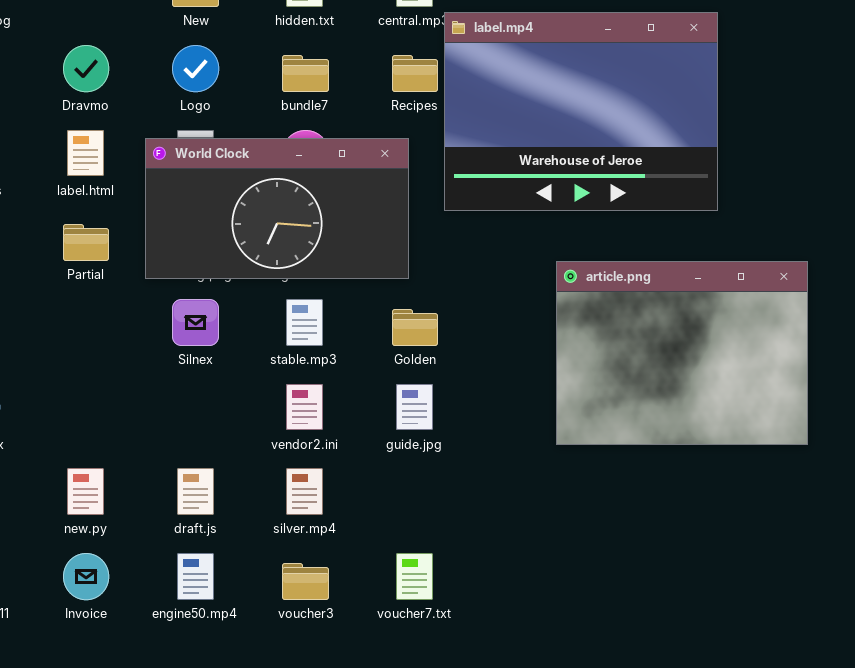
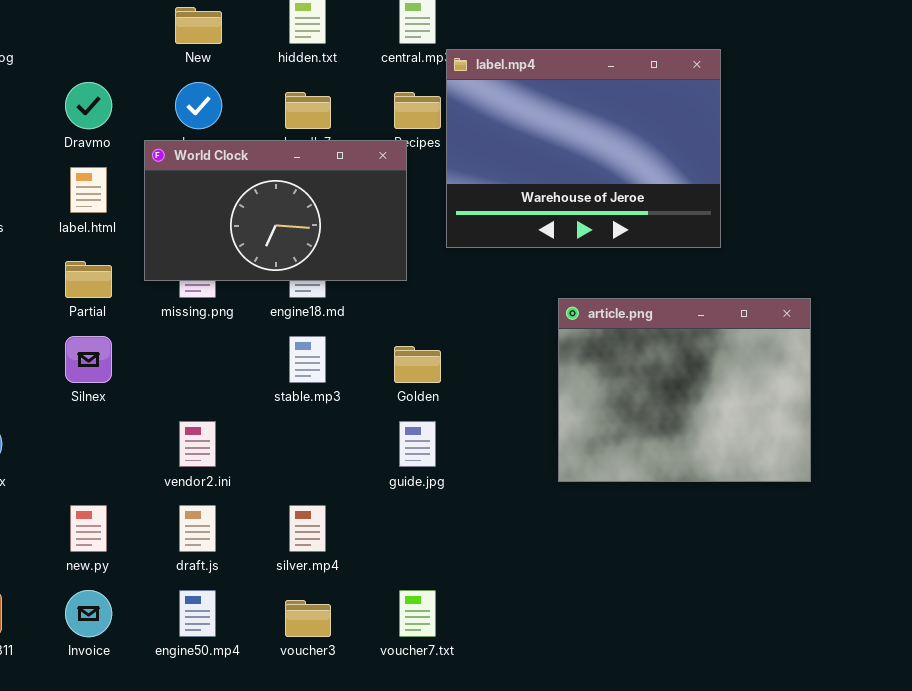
World Clock: [145,138,409,279] -> [144,140,407,281], moved
Silnex: [172,299,219,346] -> [65,336,112,383], moved
vendor2.ini: [286,384,323,430] -> [179,421,216,467], moved

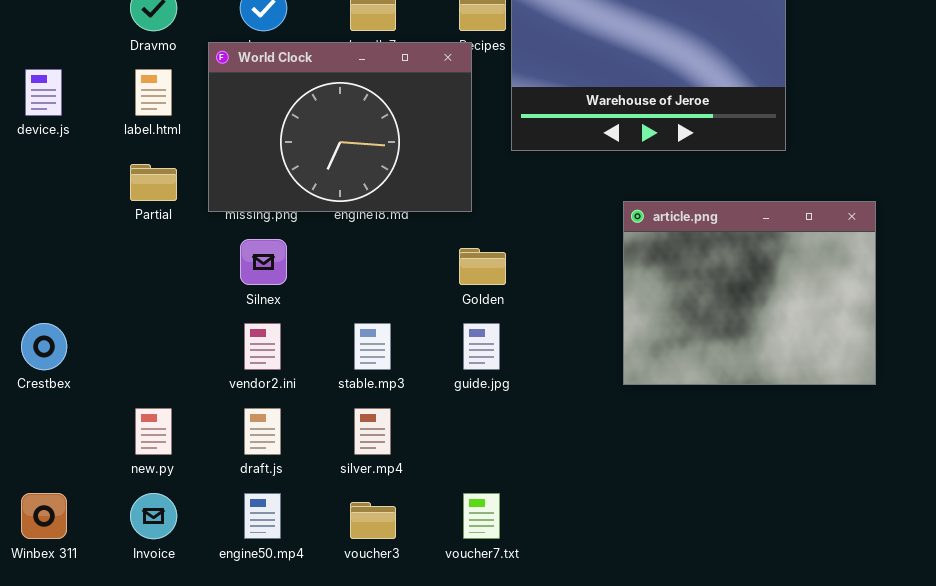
World Clock: [144,140,407,281] -> [208,42,472,212], resized
Silnex: [65,336,112,383] -> [240,239,287,285], moved
stable.mp3: [289,336,326,383] -> [354,323,391,370], moved

